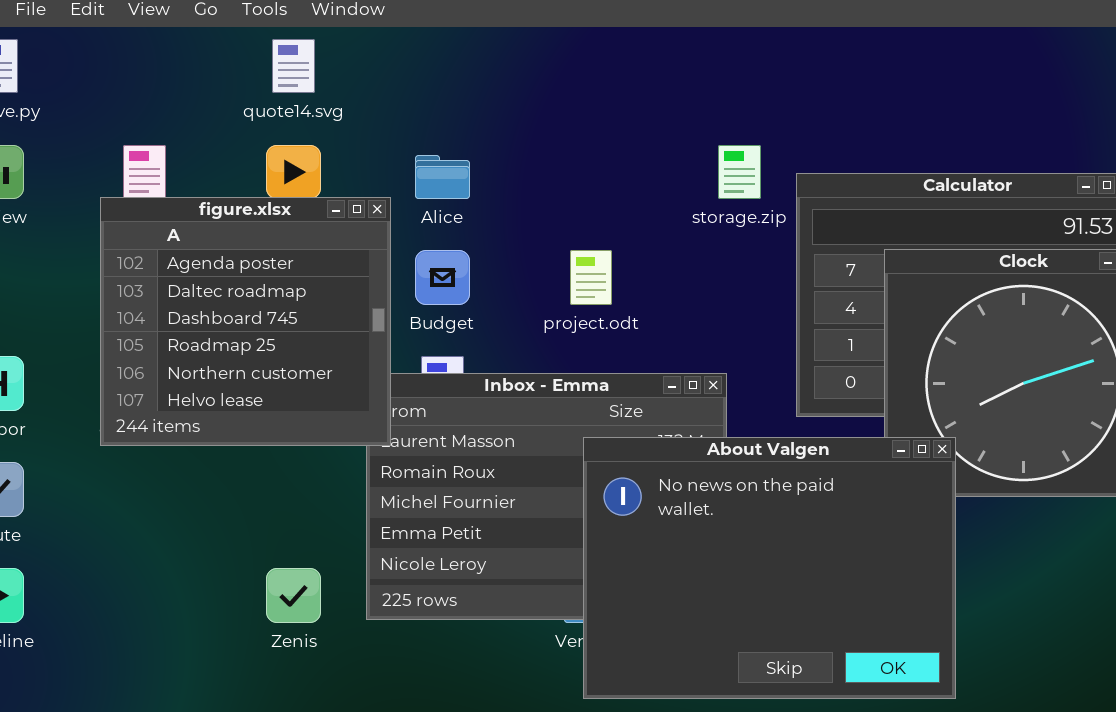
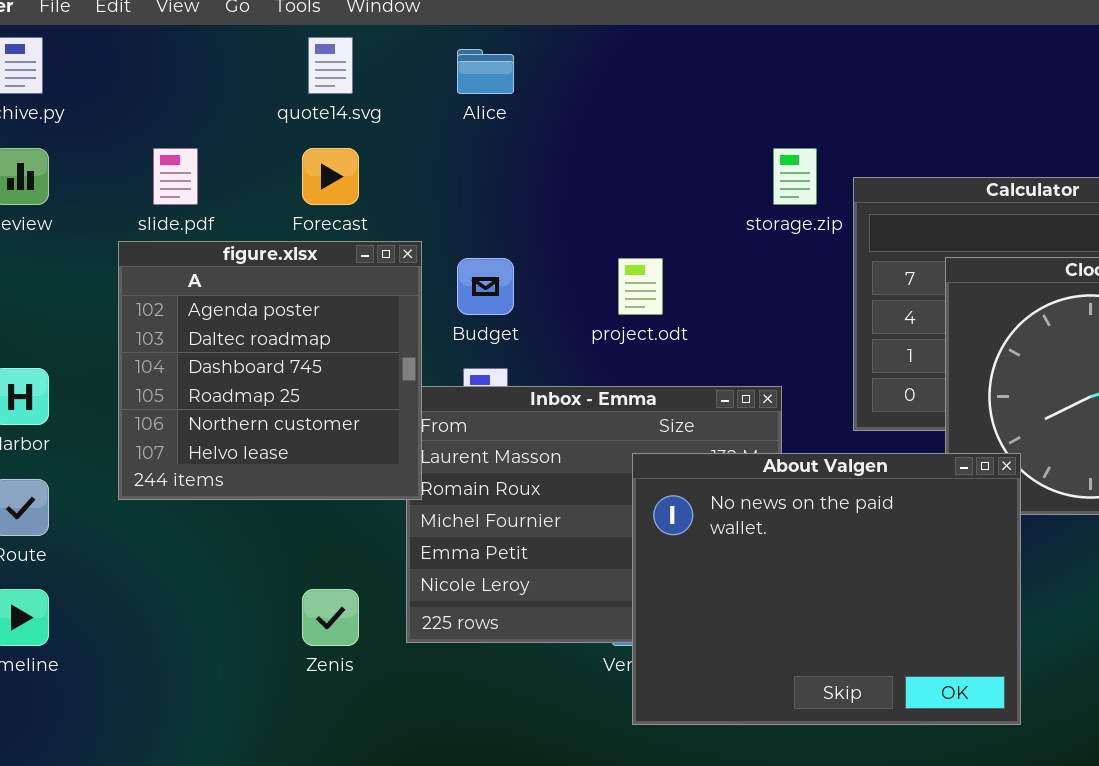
Alice: [415,155,470,199] -> [457,49,514,94], moved
figure.xlsx: [100,197,391,446] -> [118,241,422,500], moved

